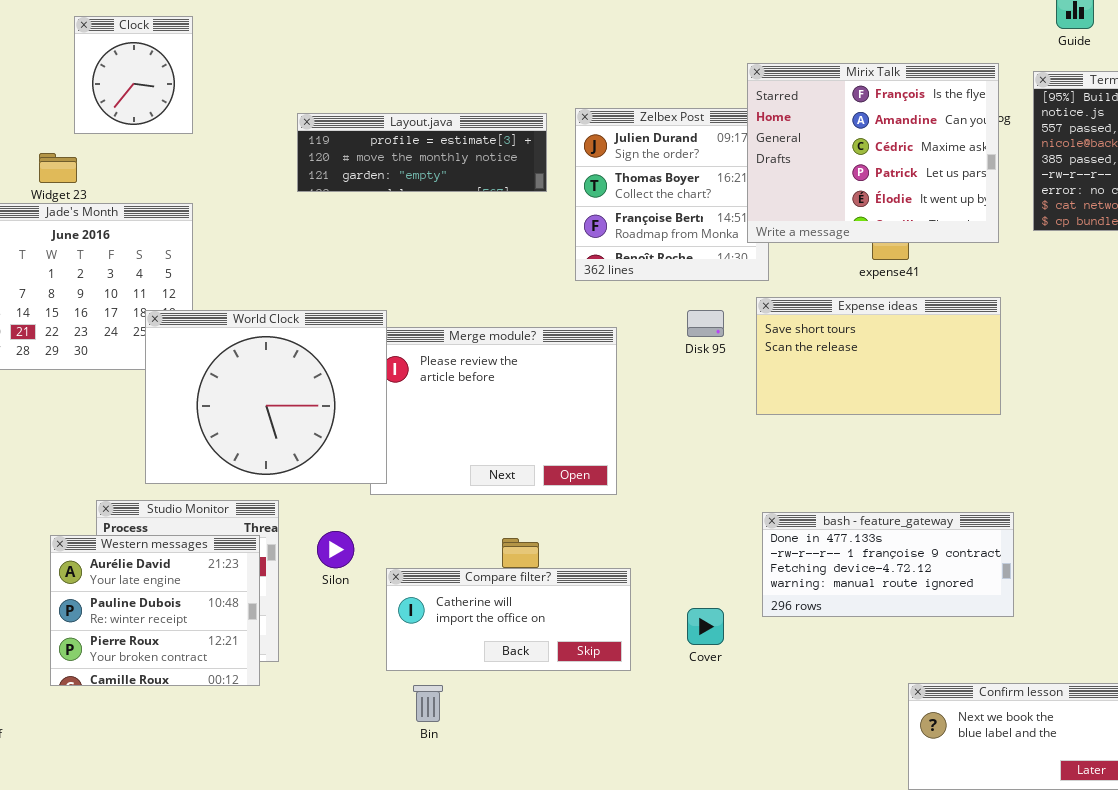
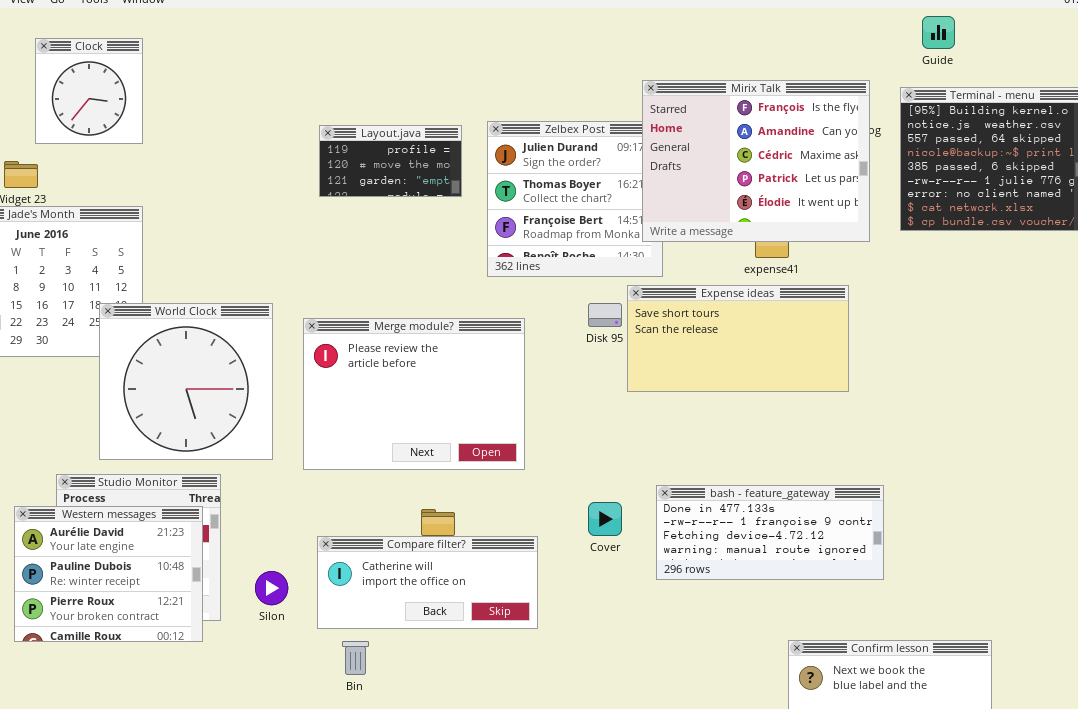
Layout.java: [297,113,547,192] -> [319,125,462,197], resized
Expense ideas: [756,297,1001,415] -> [627,285,849,392], moved
World Clock: [145,310,387,484] -> [99,303,273,460], resized
Silon: [317,531,354,568] -> [255,571,288,605], moved
Cover: [687,608,724,645] -> [588,502,622,536], moved

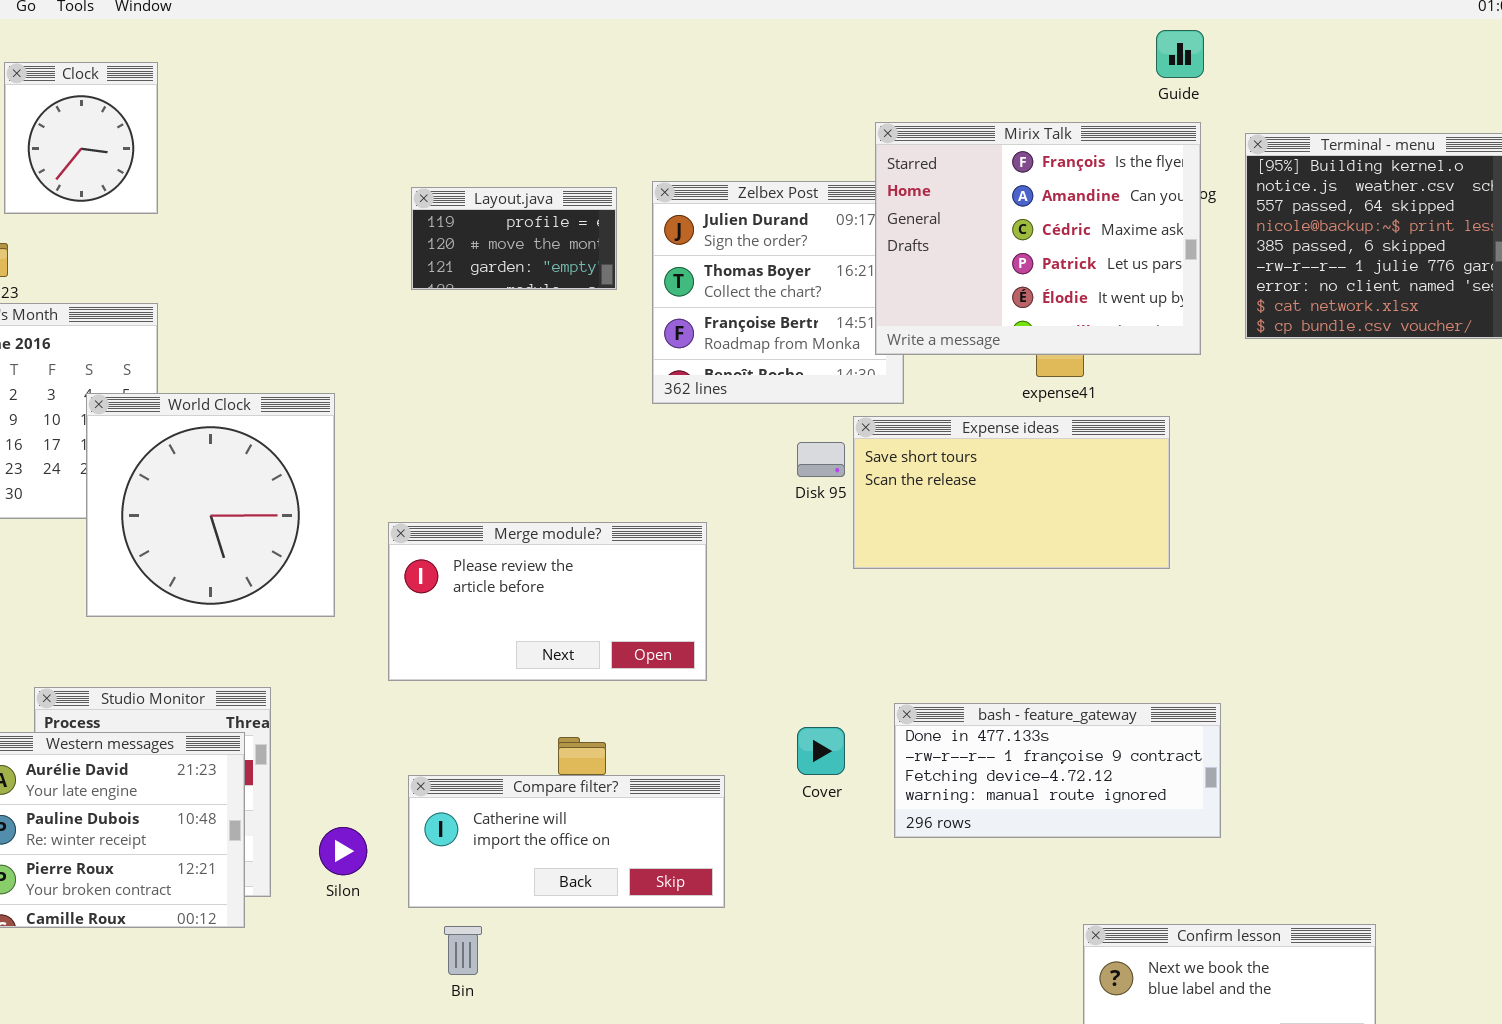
Guide: [922,16,955,49] -> [1156,30,1204,78], moved
World Clock: [99,303,273,460] -> [86,393,335,617], moved
Merge module?: [303,318,525,470] -> [388,522,707,681], resized

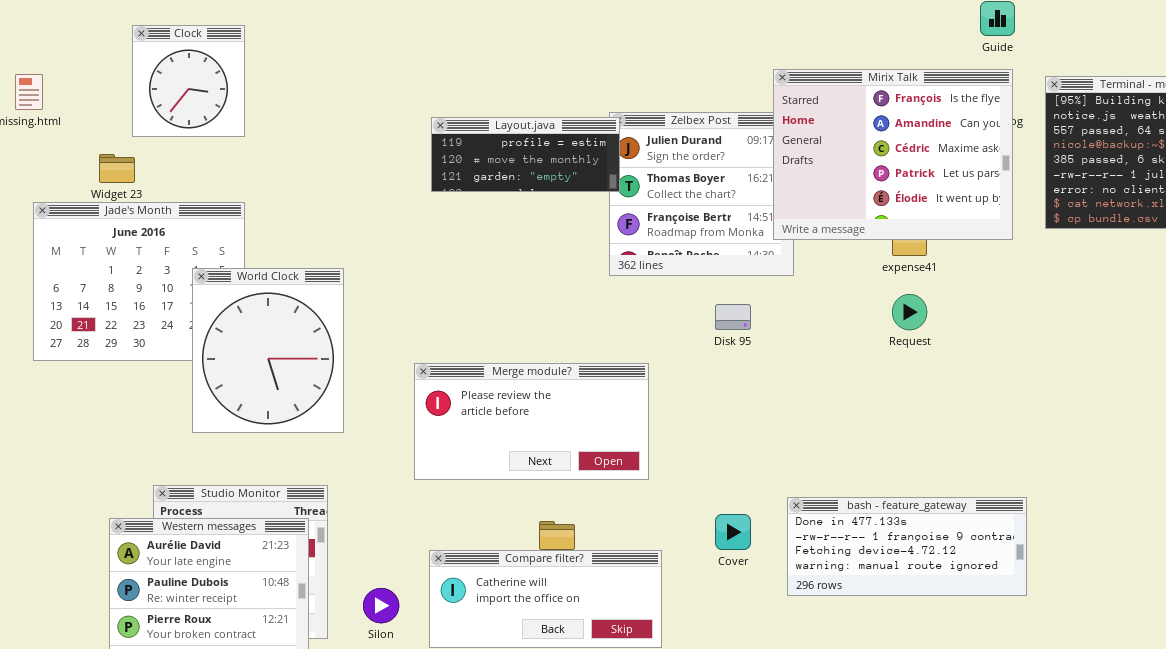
Layout.java: [411,187,617,290] -> [431,117,620,192], resized
World Clock: [86,393,335,617] -> [192,268,344,433], resized
Expense ideas: [853,416,1170,569] -> none, closed

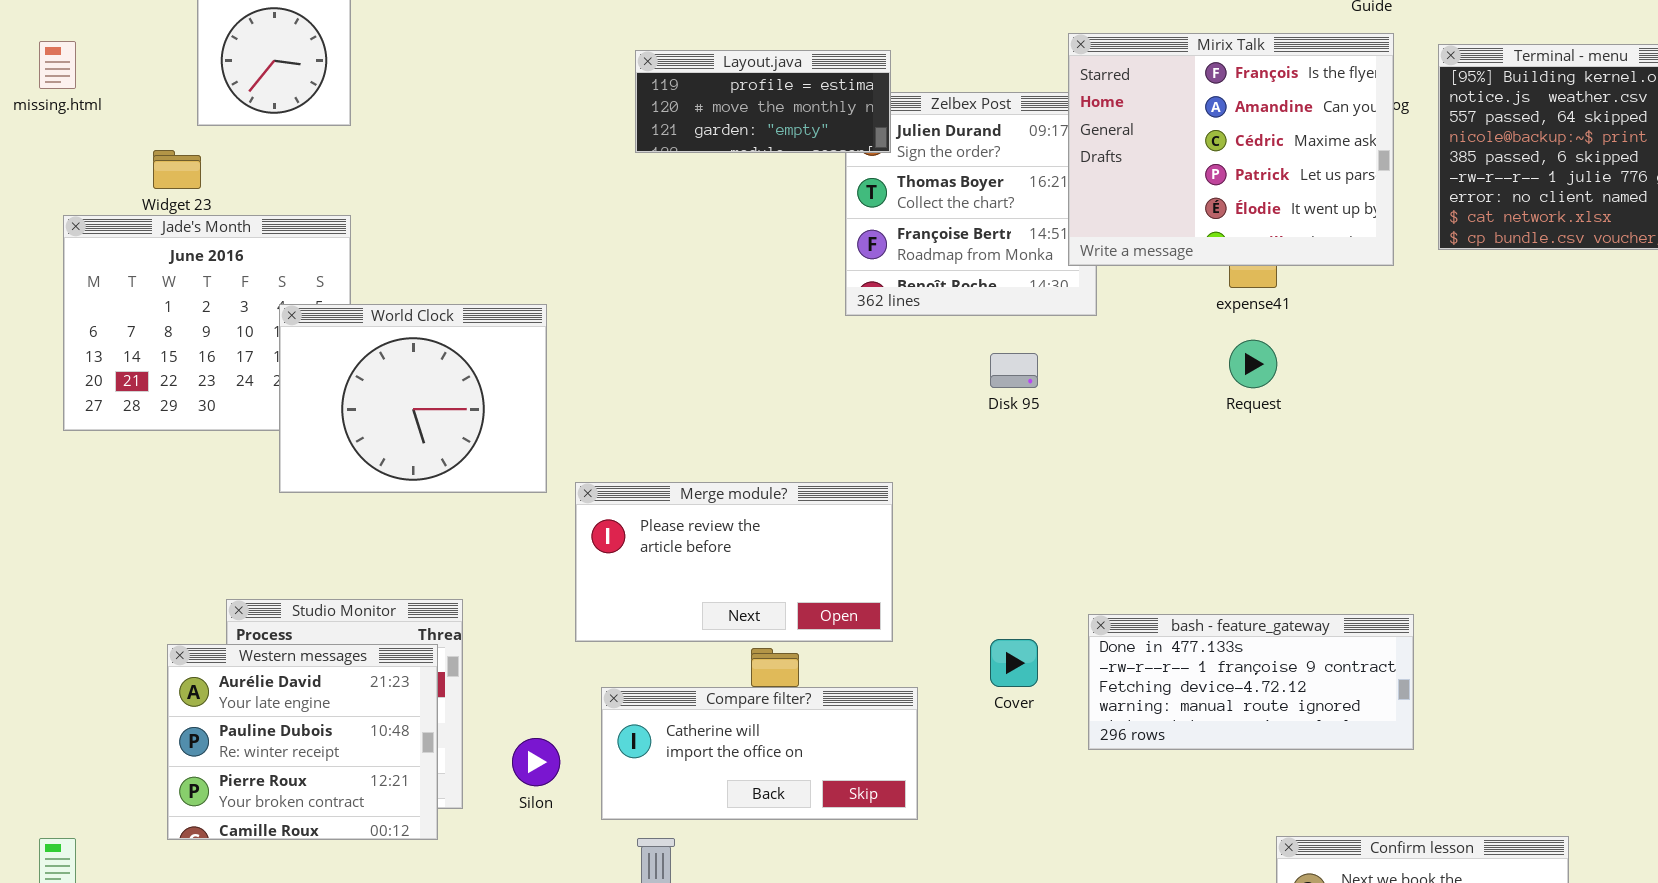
Layout.java: [431,117,620,192] -> [635,50,891,153], moved
World Clock: [192,268,344,433] -> [279,304,547,493], resized
Merge module?: [414,363,649,480] -> [575,482,893,642], moved

